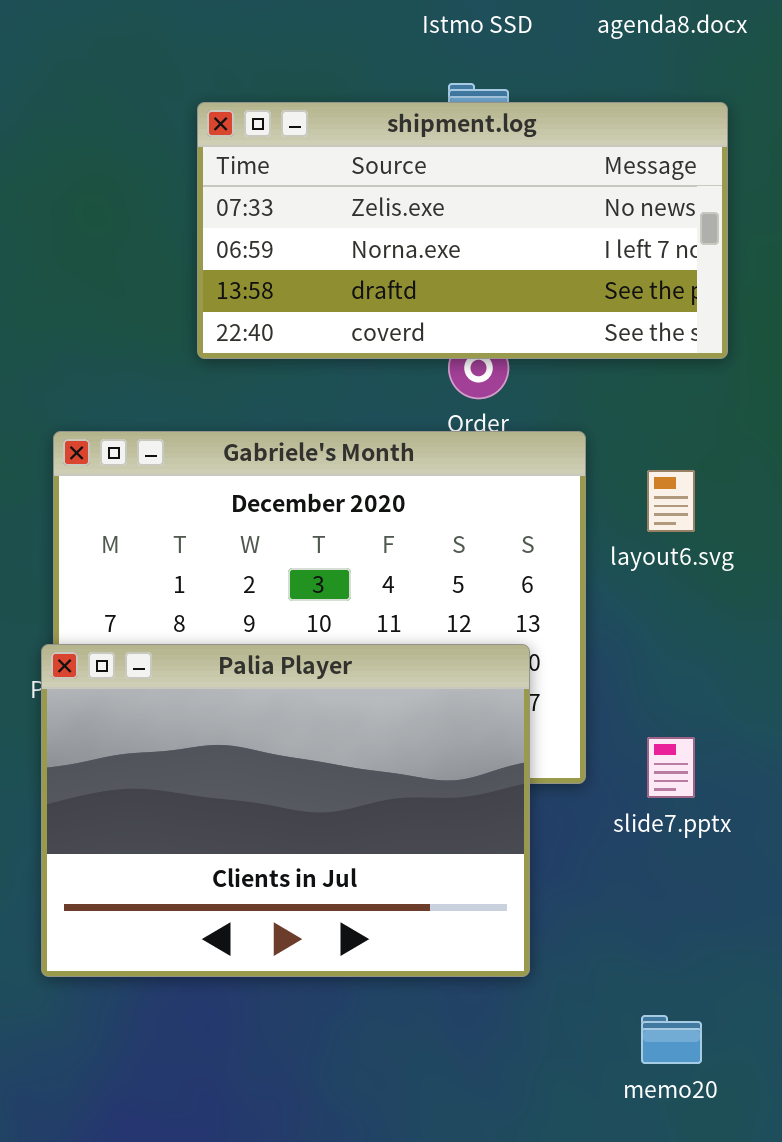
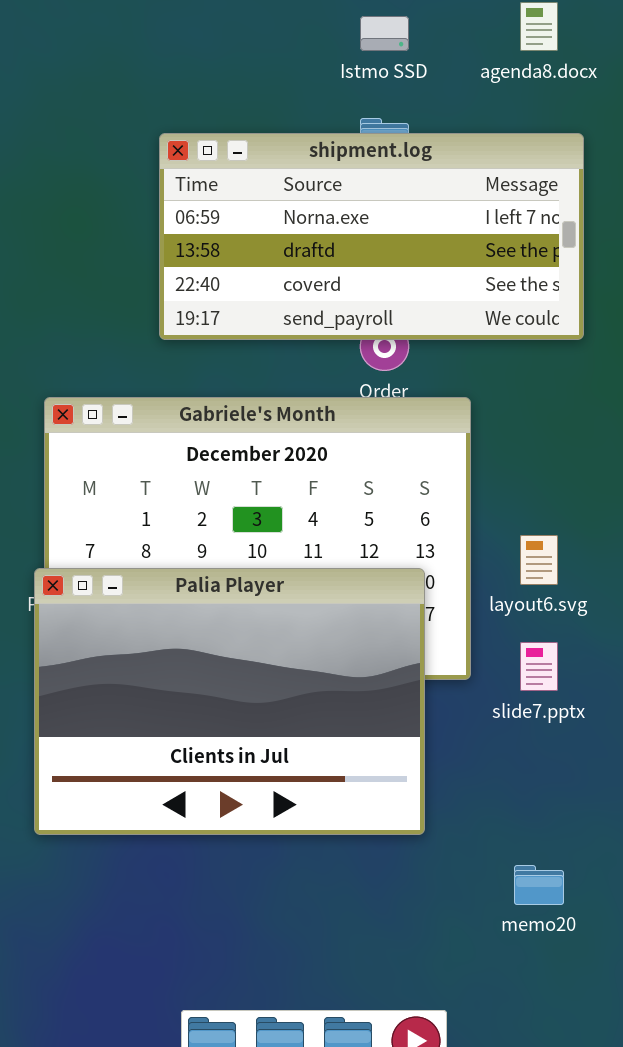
shipment.log: [197,102,728,359] -> [159,133,584,340], scrolled down 1 row
layout6.svg: [647,470,695,532] -> [520,535,558,585], moved

